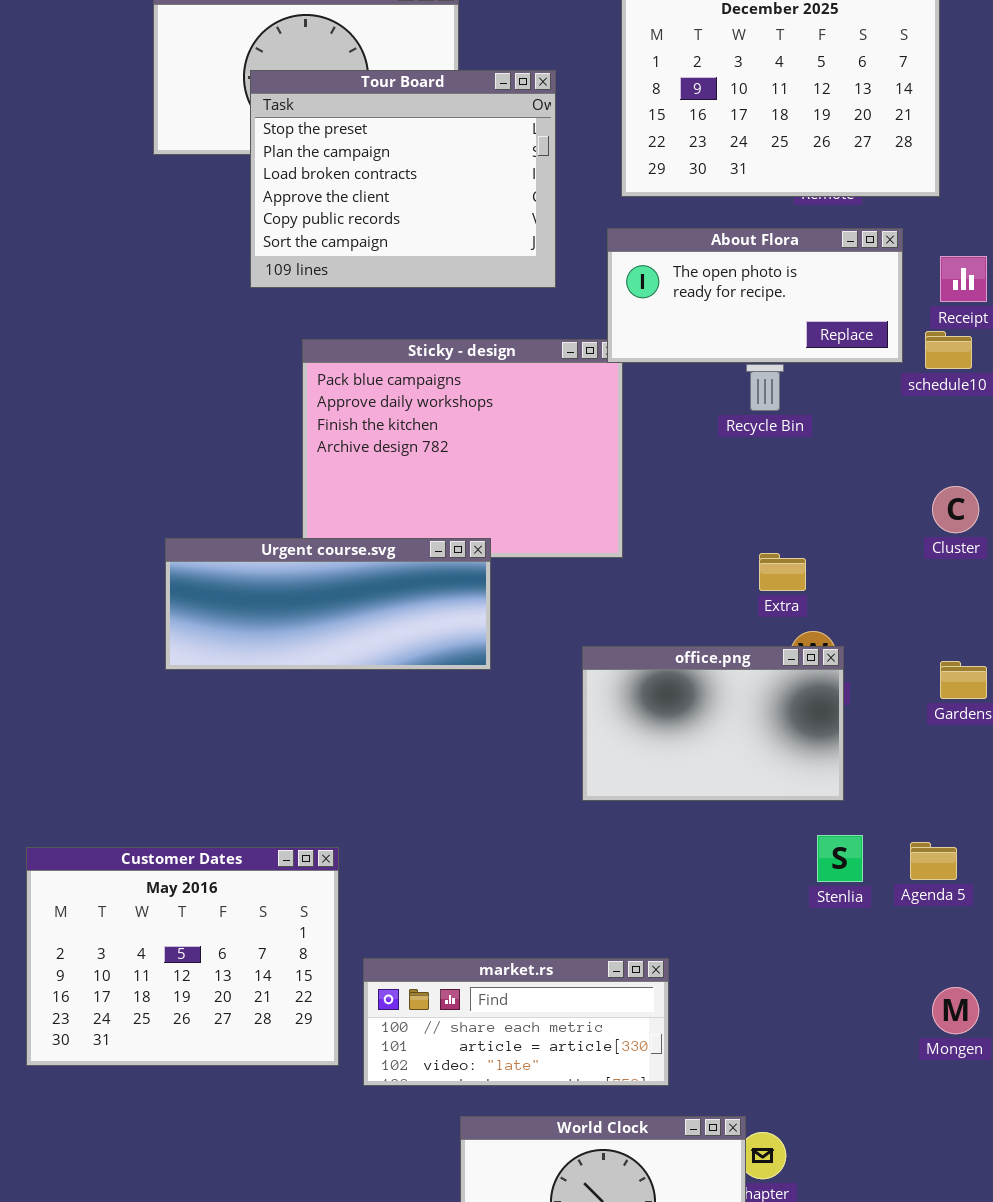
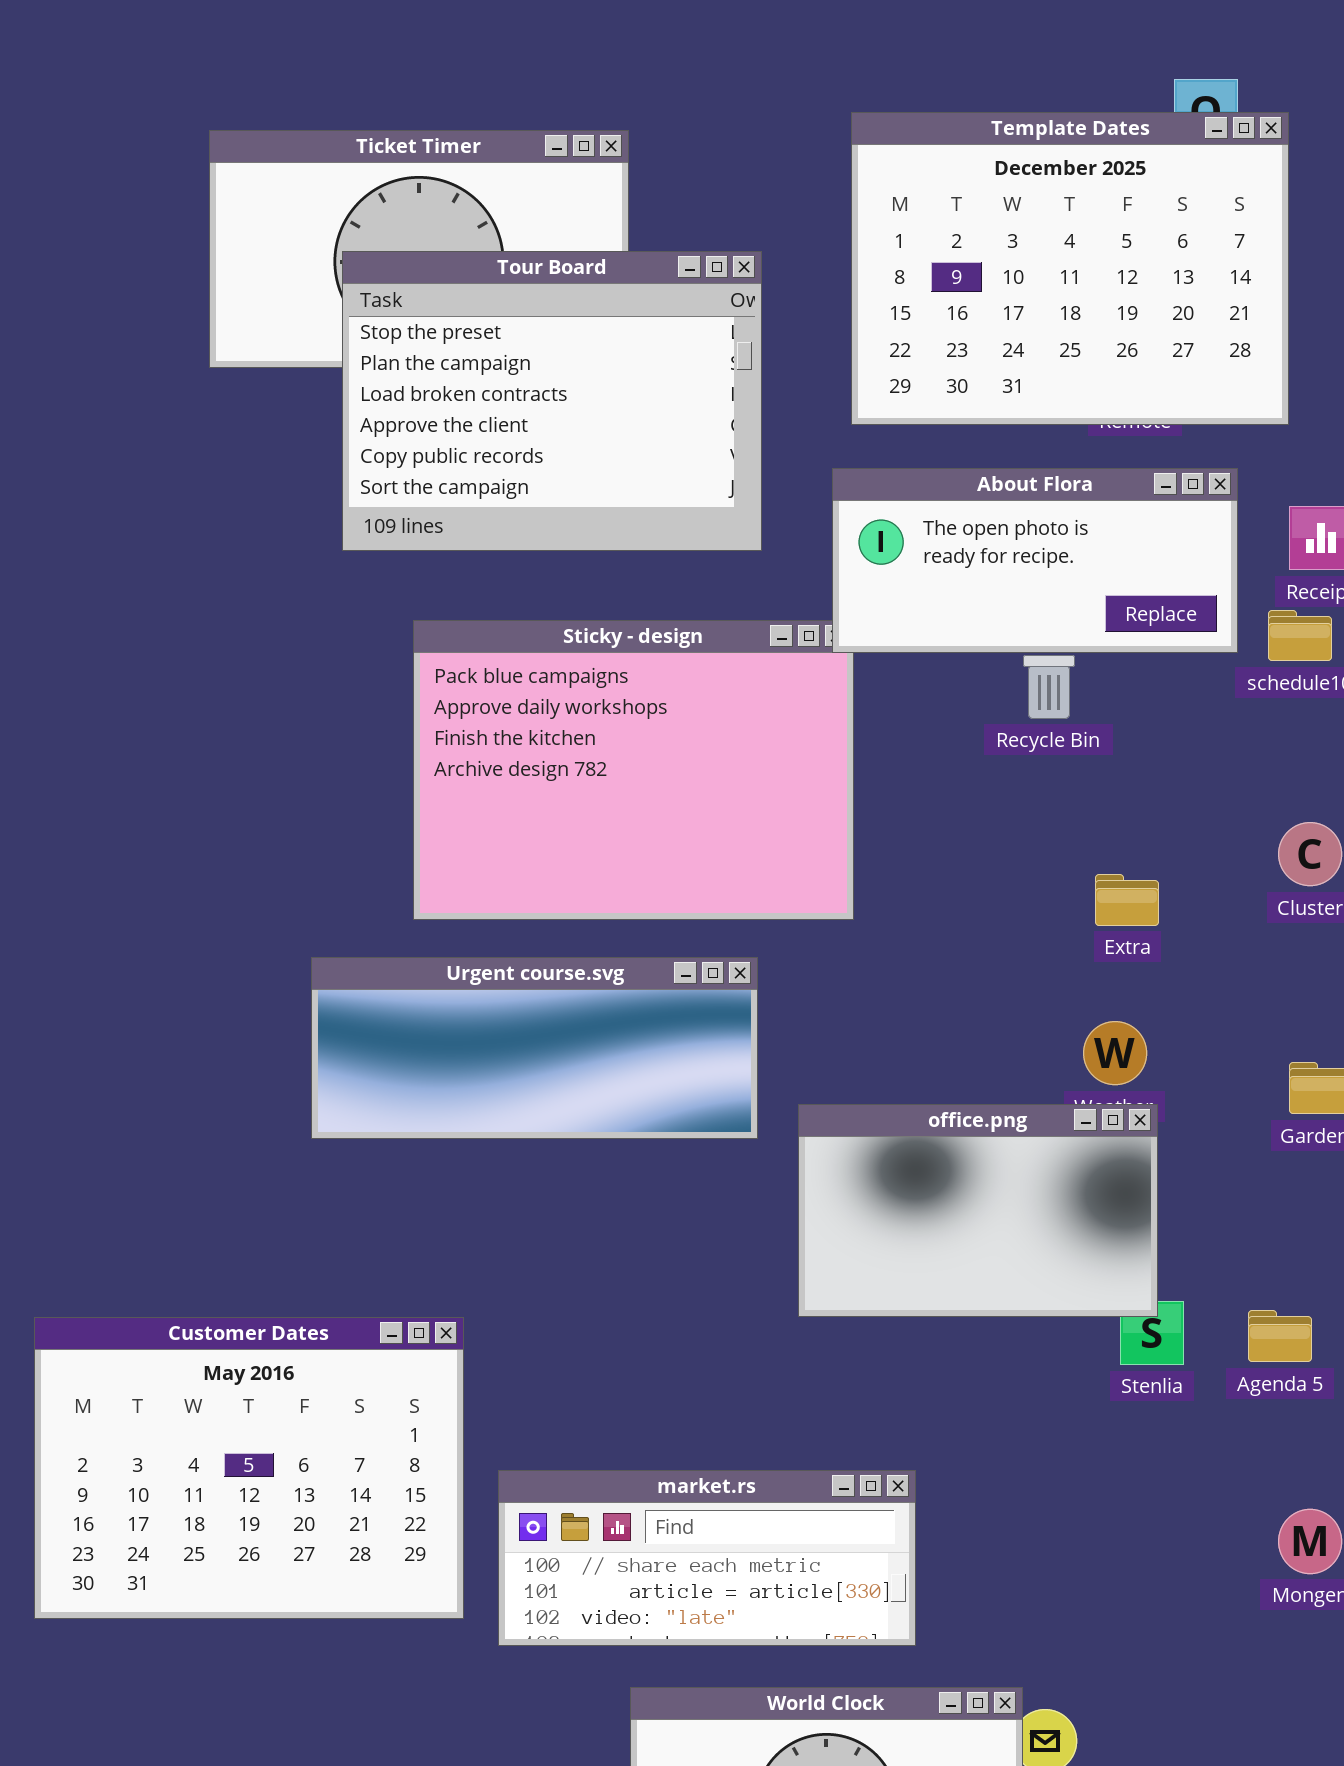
Urgent course.svg: [165,538,491,670] -> [311,957,758,1139], moved
Extra: [759,553,806,591] -> [1095,874,1159,926], moved
office.png: [582,646,844,801] -> [798,1104,1158,1317], moved

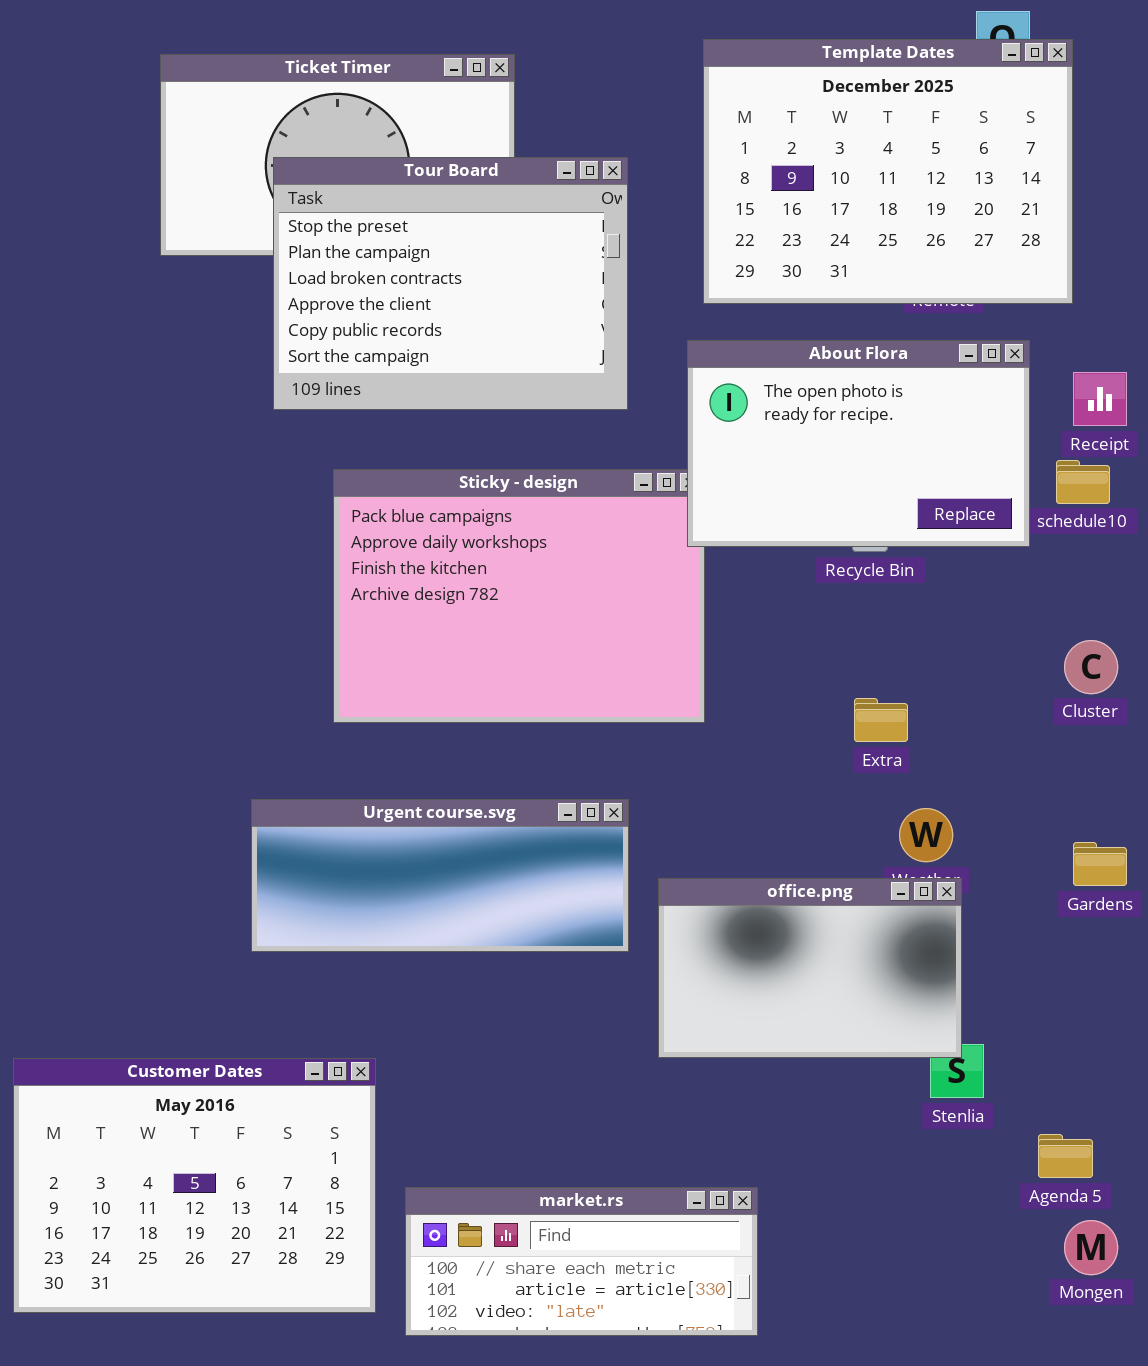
About Flora: [832,468,1238,653] -> [687,340,1030,547], resized
Extra: [1095,874,1159,926] -> [854,698,908,742], moved
Urgent course.svg: [311,957,758,1139] -> [251,799,629,952], moved
Agenda 5: [1248,1310,1312,1362] -> [1038,1134,1093,1178], moved

